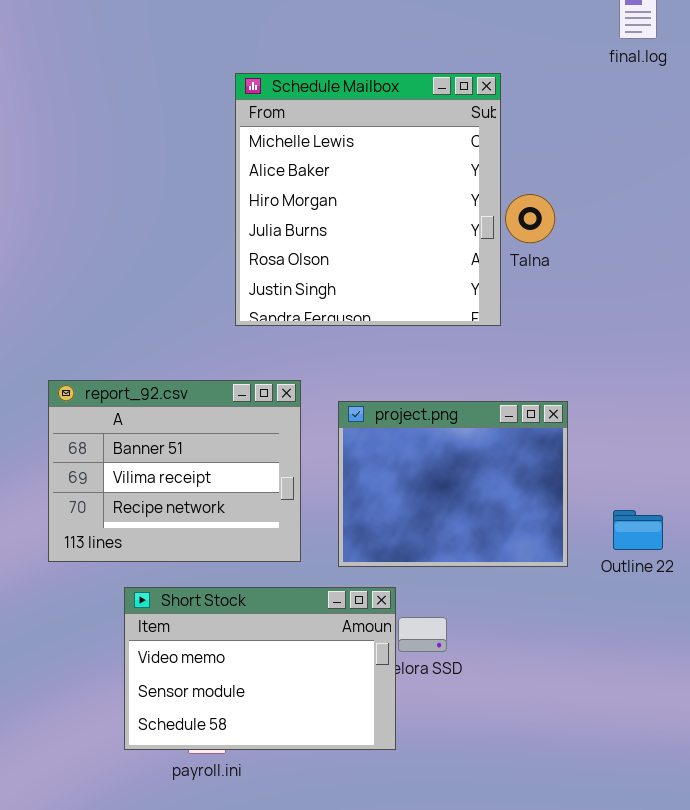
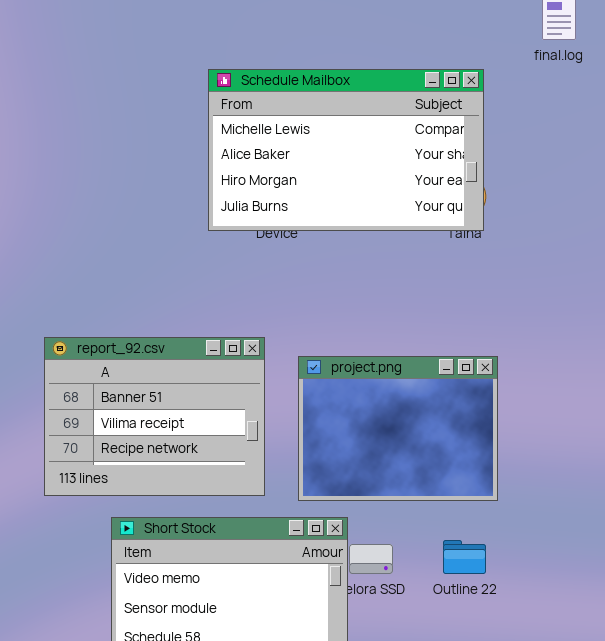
Schedule Mailbox: [235,73,501,326] -> [208,69,484,231], resized
Outline 22: [613,510,663,550] -> [443,540,486,574], moved

